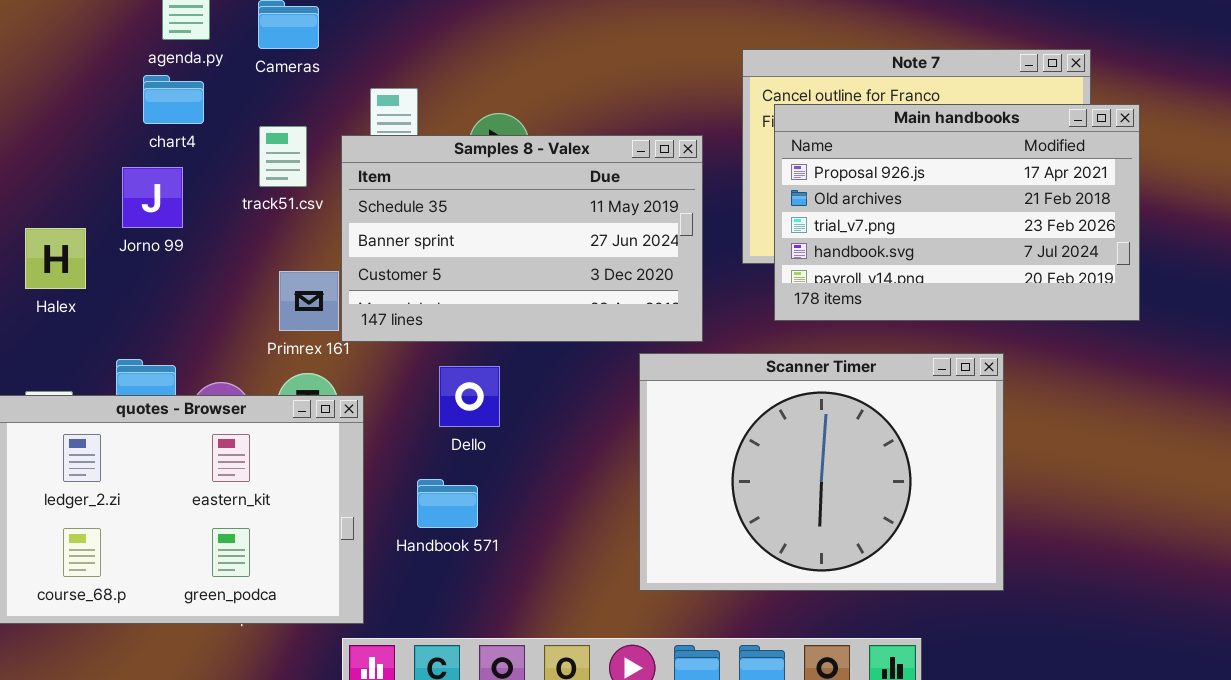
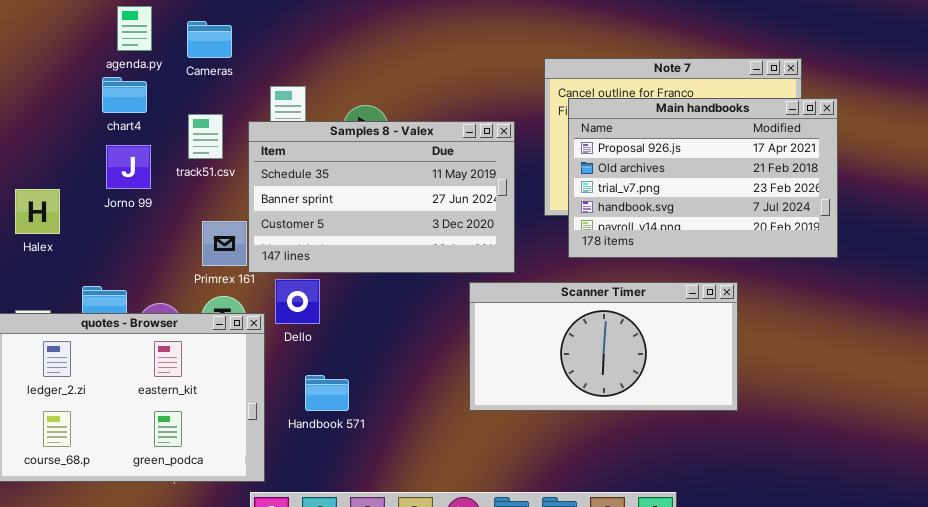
Jorno 99: [122,167,183,228] -> [106,145,151,189], moved
Scanner Timer: [639,353,1004,591] -> [469,282,738,411], resized
Dello: [439,366,500,427] -> [275,279,320,324], moved

